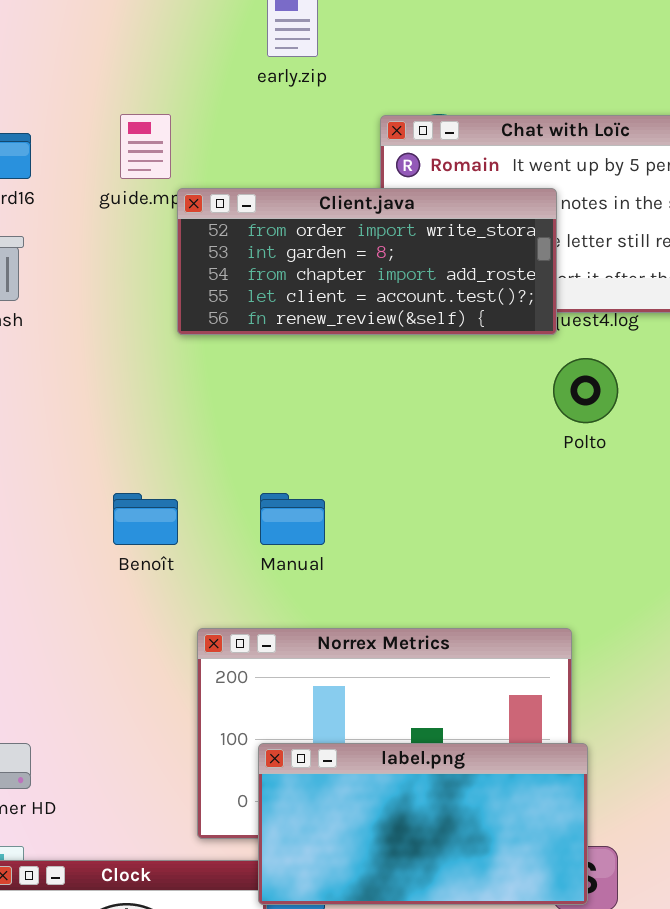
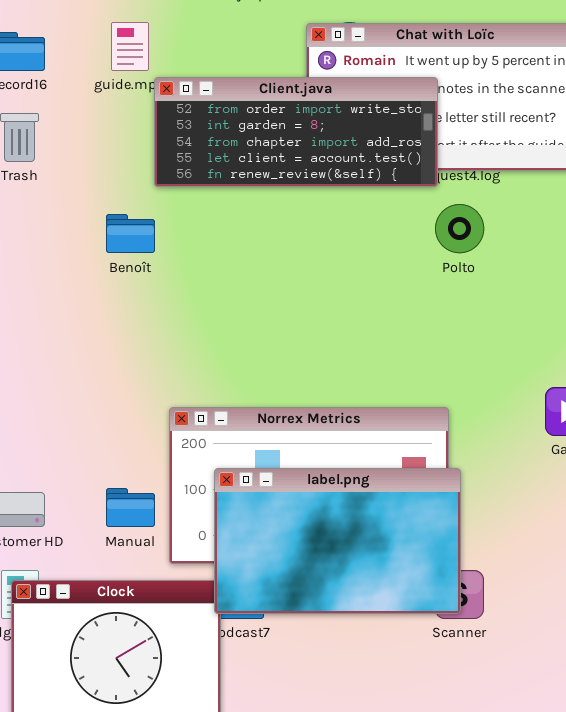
Benoît: [113,493,178,545] -> [106,214,155,253], moved
Manual: [260,493,325,545] -> [106,488,155,527], moved
label.png: [258,743,588,905] -> [214,468,461,614], resized

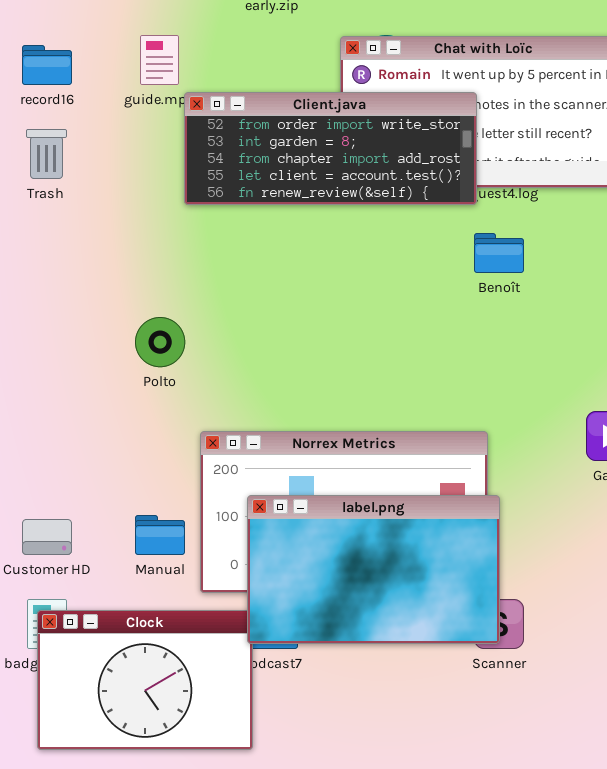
Polto: [435,204,484,253] -> [135,317,185,367], moved
Benoît: [106,214,155,253] -> [474,233,524,273], moved

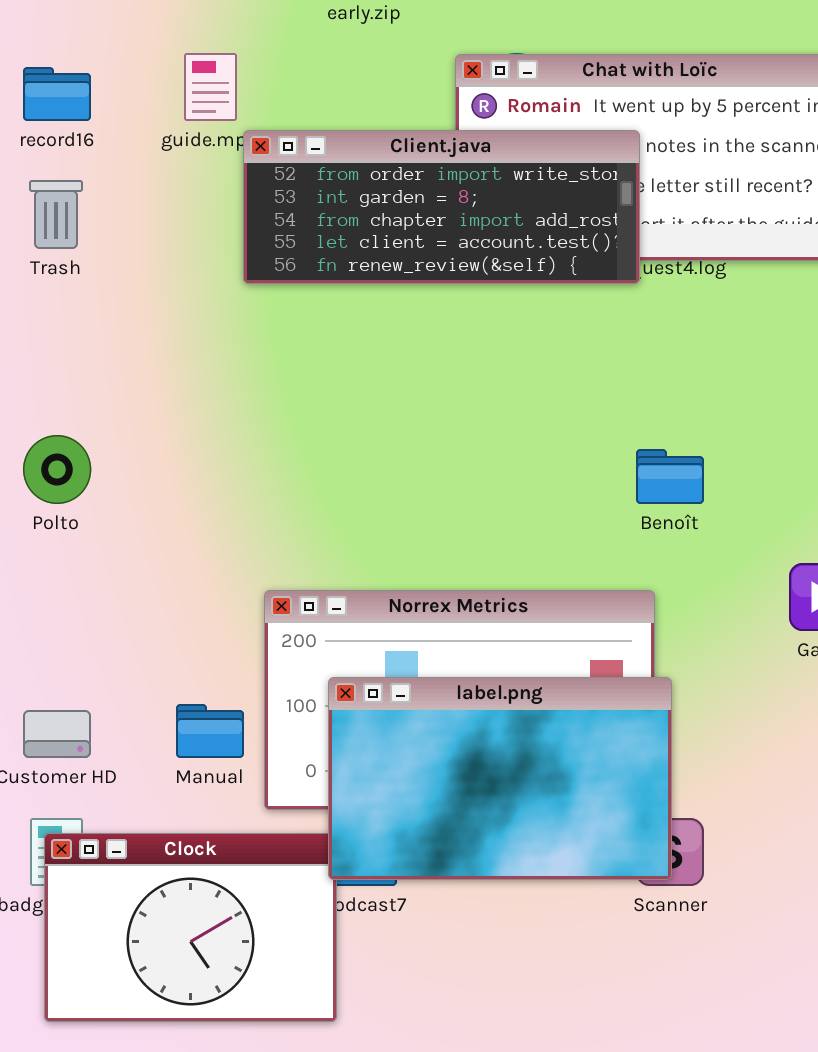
Benoît: [474,233,524,273] -> [636,449,704,504], moved
Polto: [135,317,185,367] -> [23,435,91,504], moved

